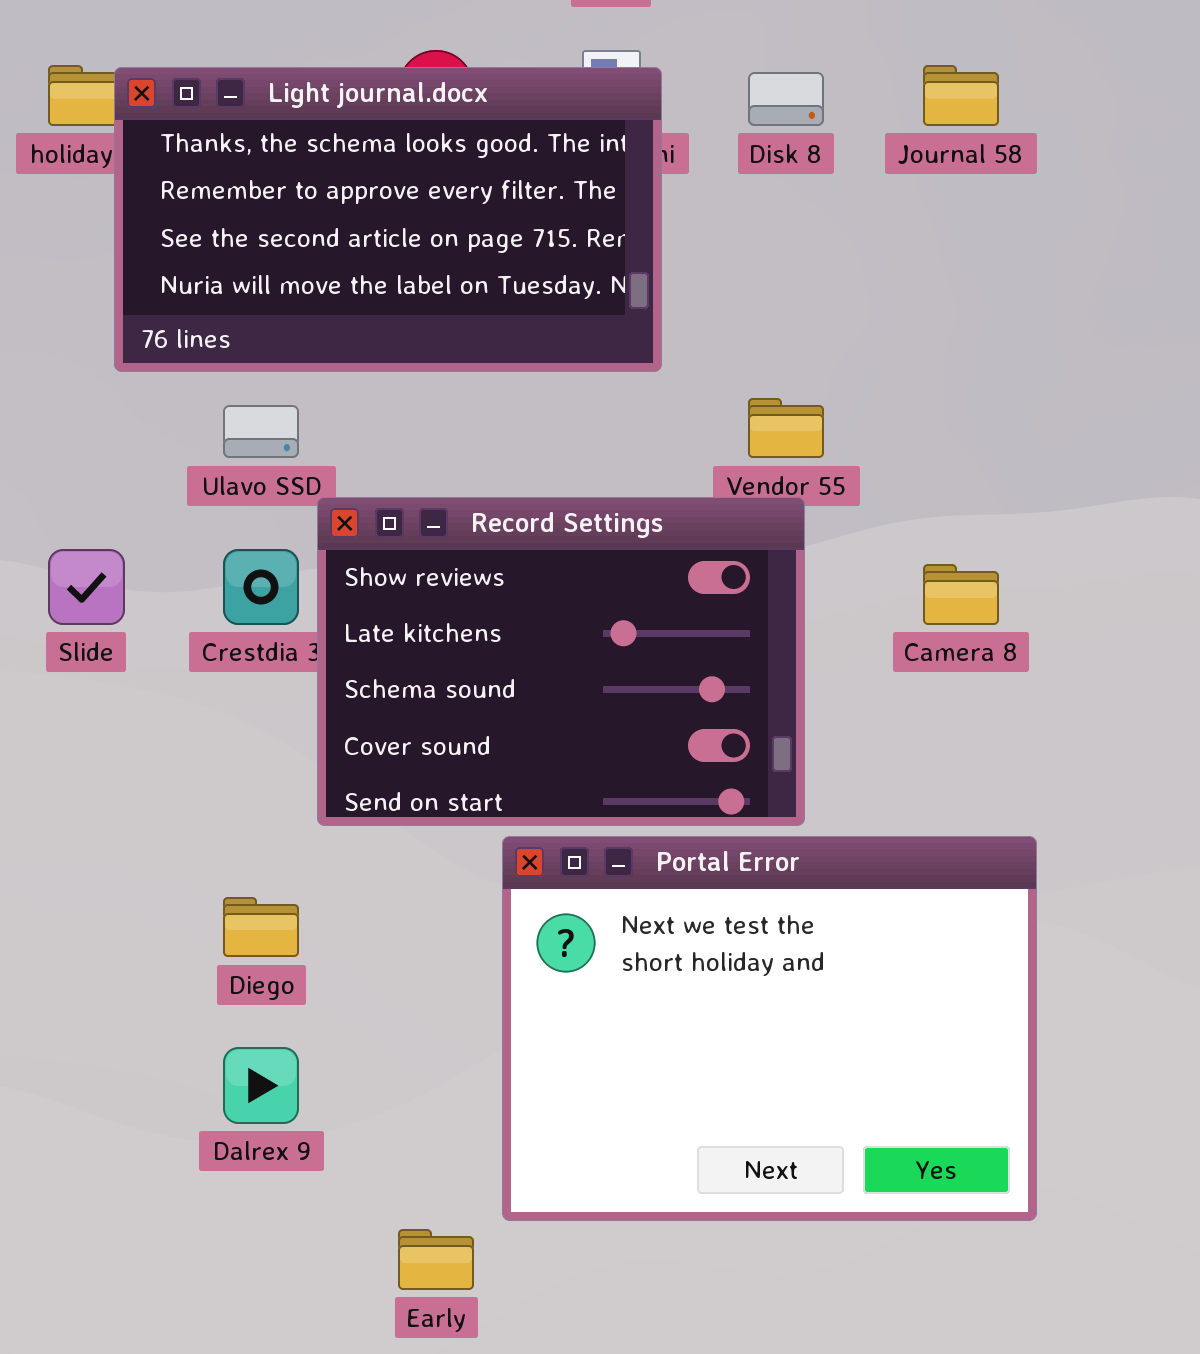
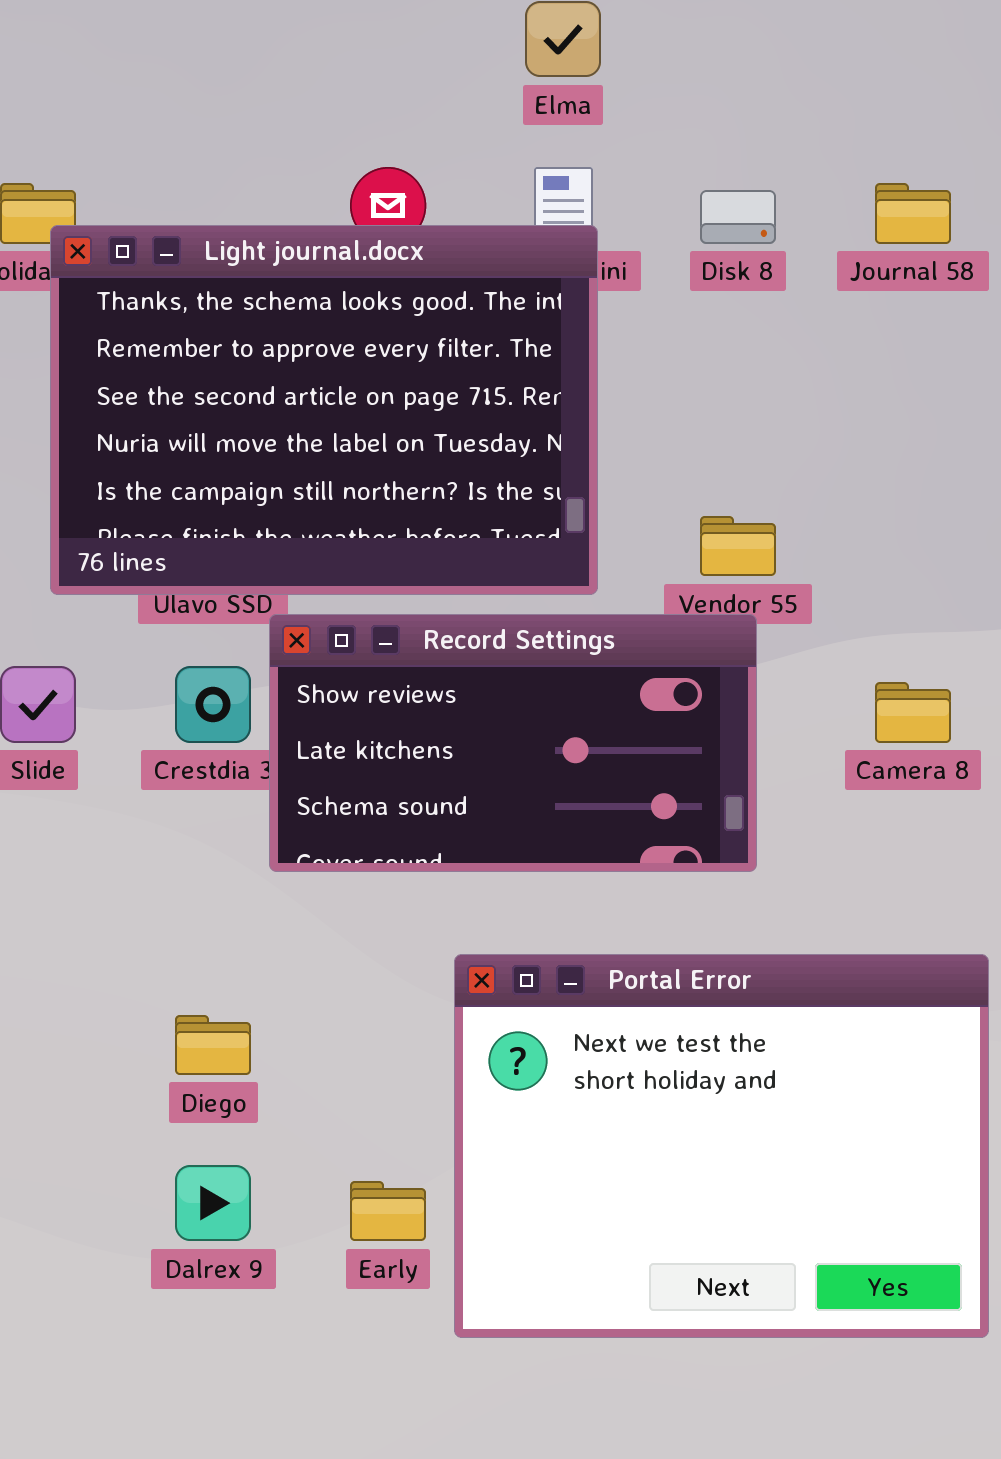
Light journal.docx: [114,67,662,372] -> [50,225,598,595], moved, resized
Record Settings: [317,497,805,826] -> [269,614,757,872], resized
Early: [398,1229,474,1290] -> [350,1181,426,1241], moved

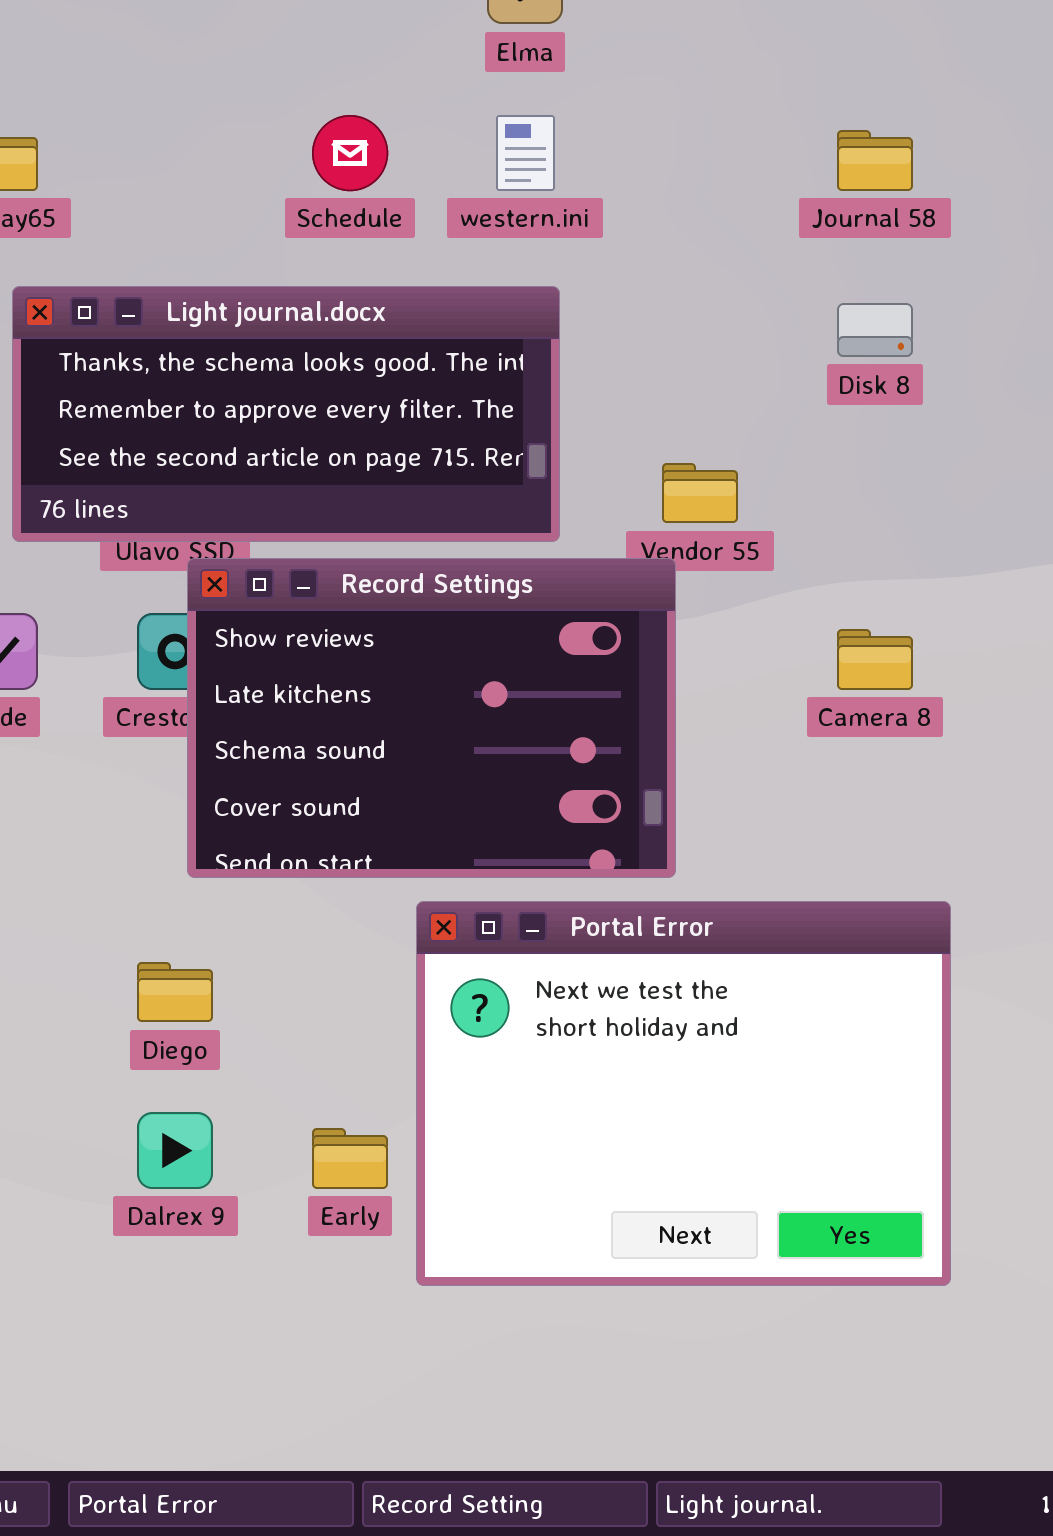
Disk 8: [700,190,776,244] -> [837,303,913,357], moved
Light journal.docx: [50,225,598,595] -> [12,286,560,542], resized
Record Settings: [269,614,757,872] -> [187,558,676,878], moved, resized

